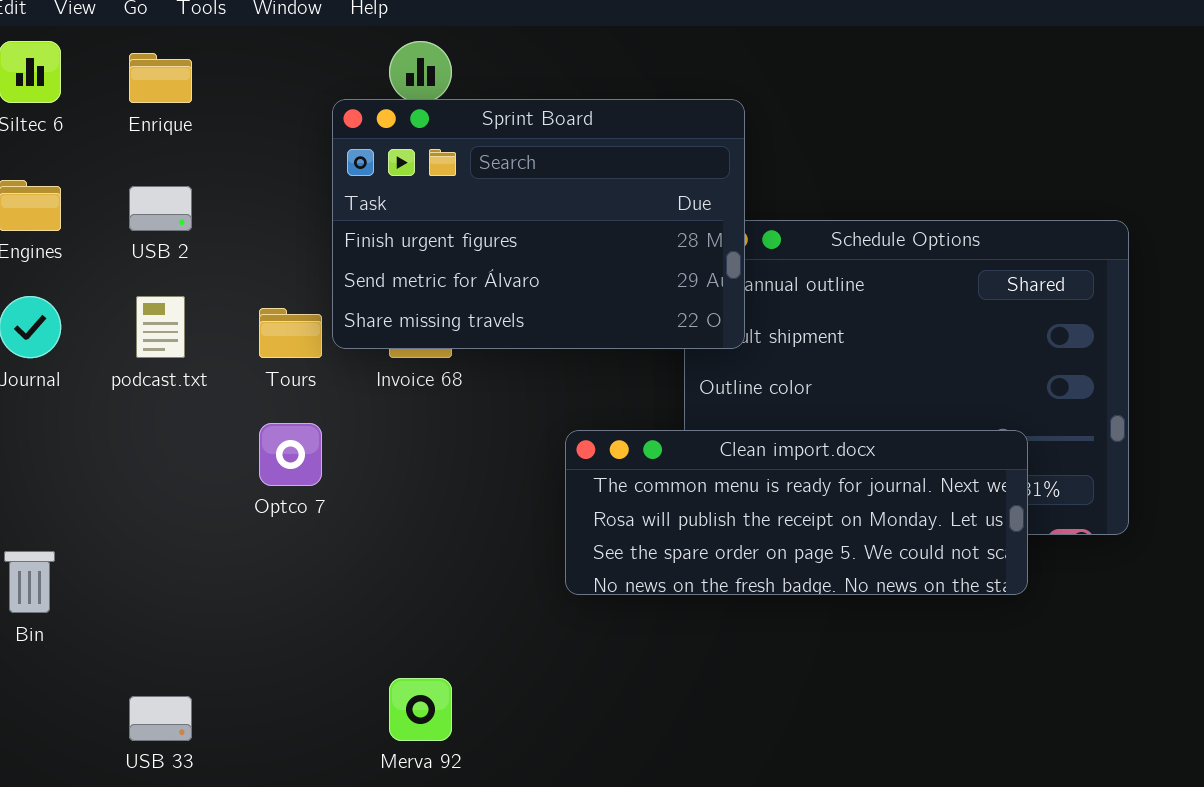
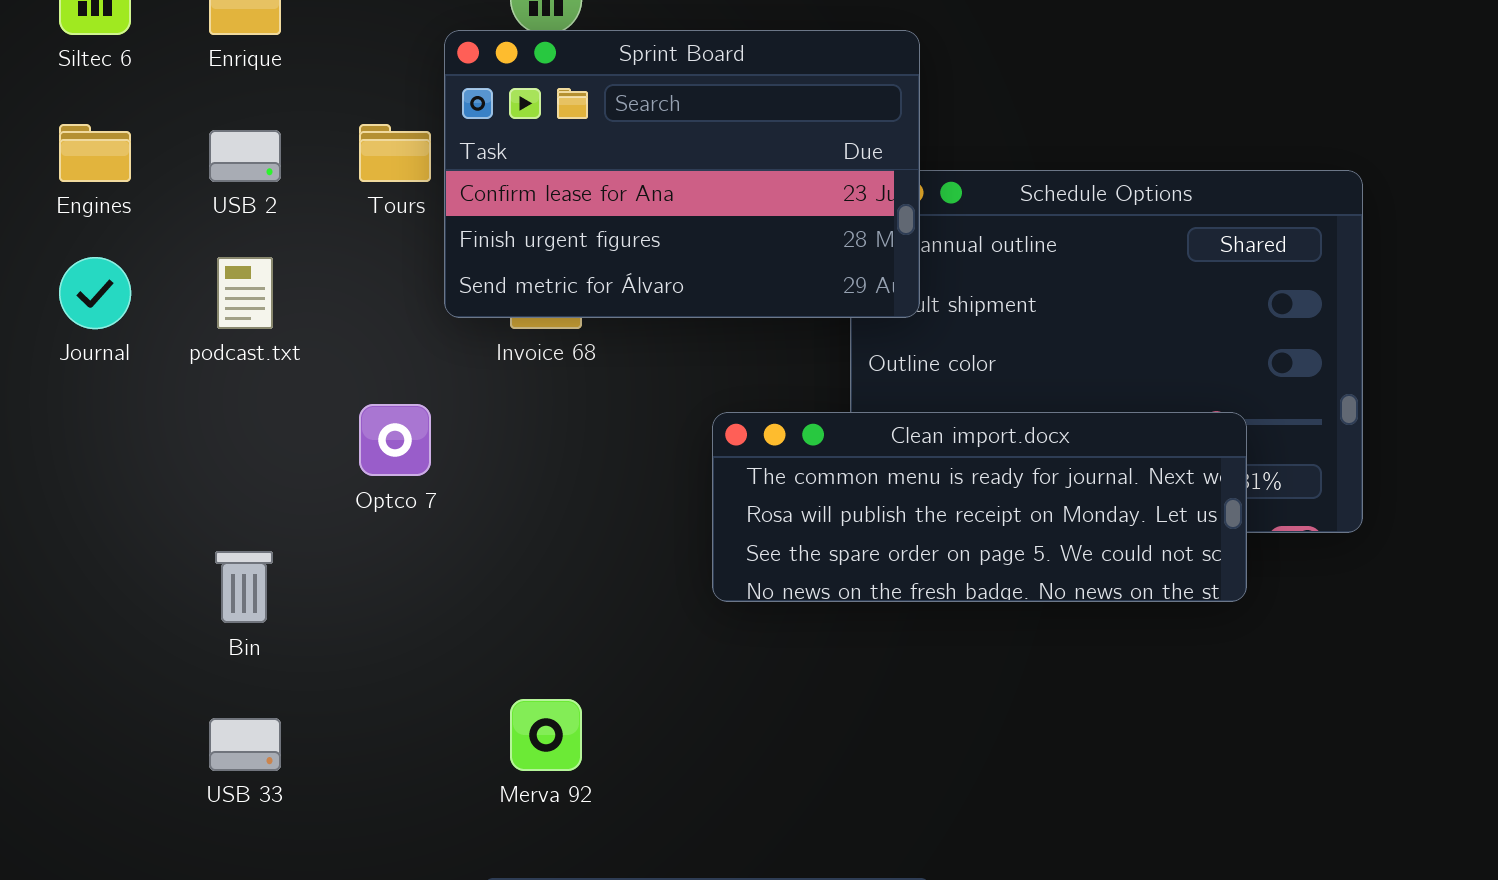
Sprint Board: [332,99,745,349] -> [444,30,920,318], scrolled up 1 row
Tours: [259,308,322,358] -> [359,124,431,182], moved
Bin: [4,551,55,613] -> [215,551,273,623], moved

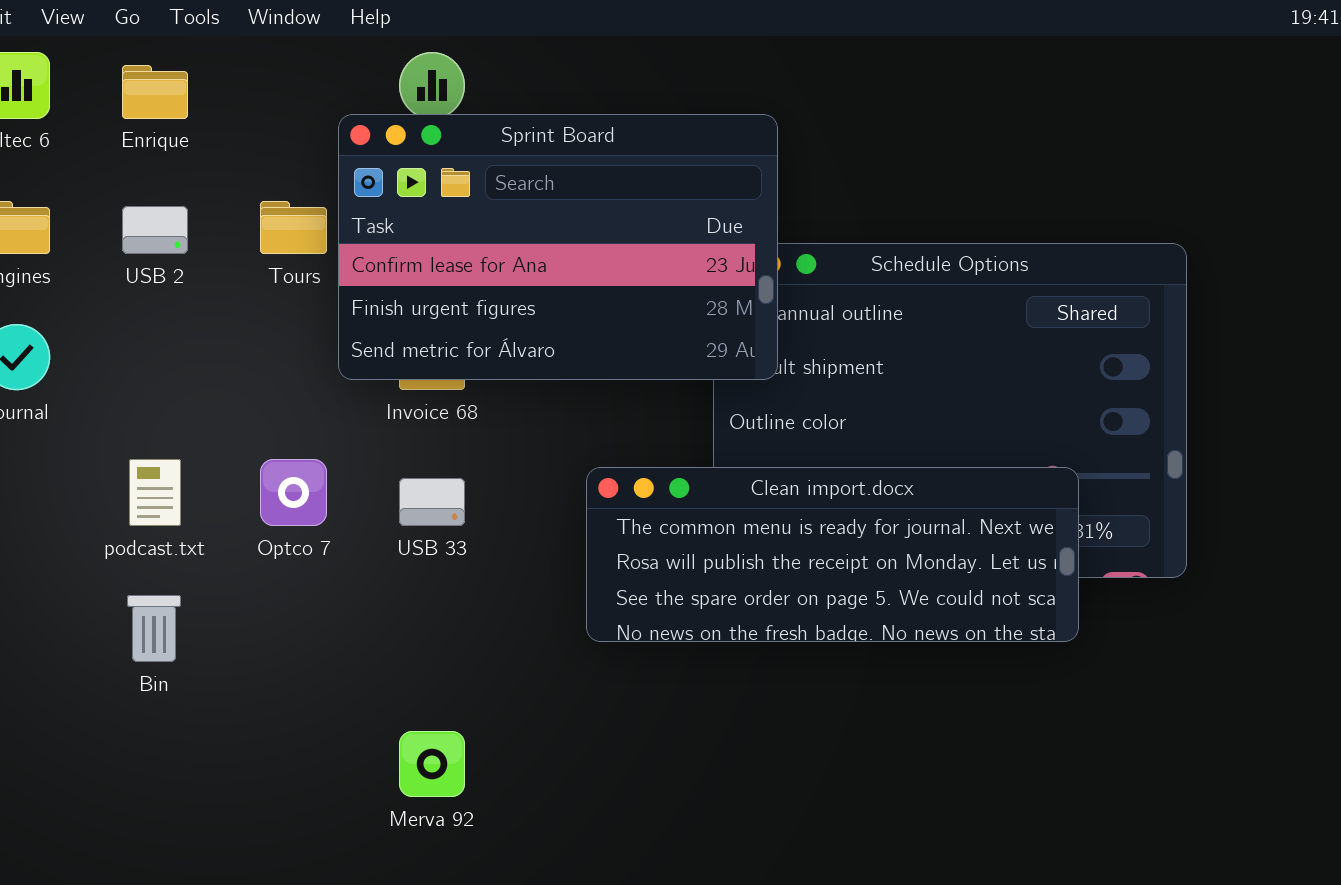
podcast.txt: [217,257,273,329] -> [129,459,181,526], moved
USB 33: [209,718,281,771] -> [399,478,465,526], moved

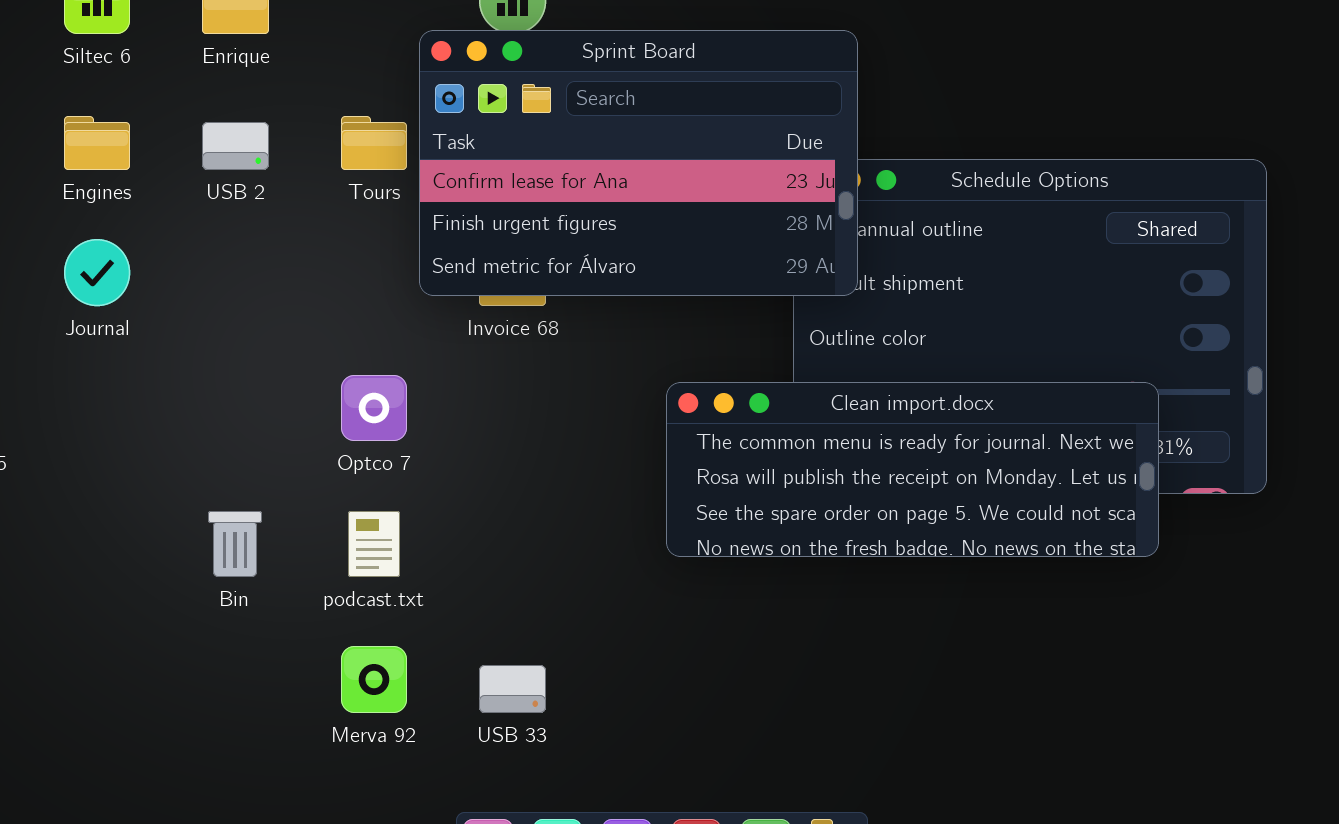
podcast.txt: [129,459,181,526] -> [348,511,400,577], moved
USB 33: [399,478,465,526] -> [479,665,546,713], moved
Merva 92: [399,731,465,797] -> [341,646,407,713], moved

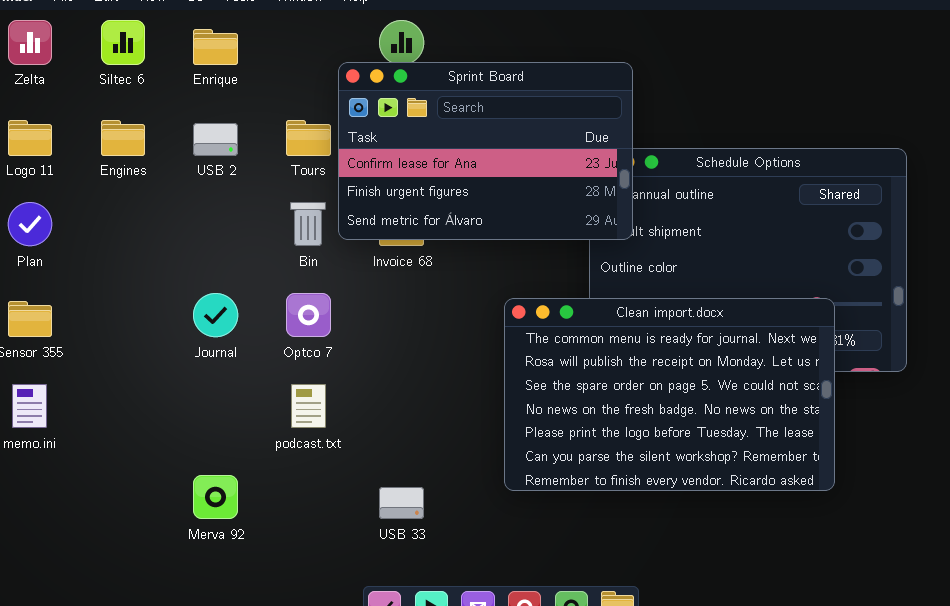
Journal: [64,239,130,306] -> [193,293,238,337], moved
Clean import.docx: [666,382,1159,557] -> [504,298,835,491], resized
Bin: [208,511,262,577] -> [290,202,326,246], moved
Merva 92: [341,646,407,713] -> [193,475,238,519], moved

